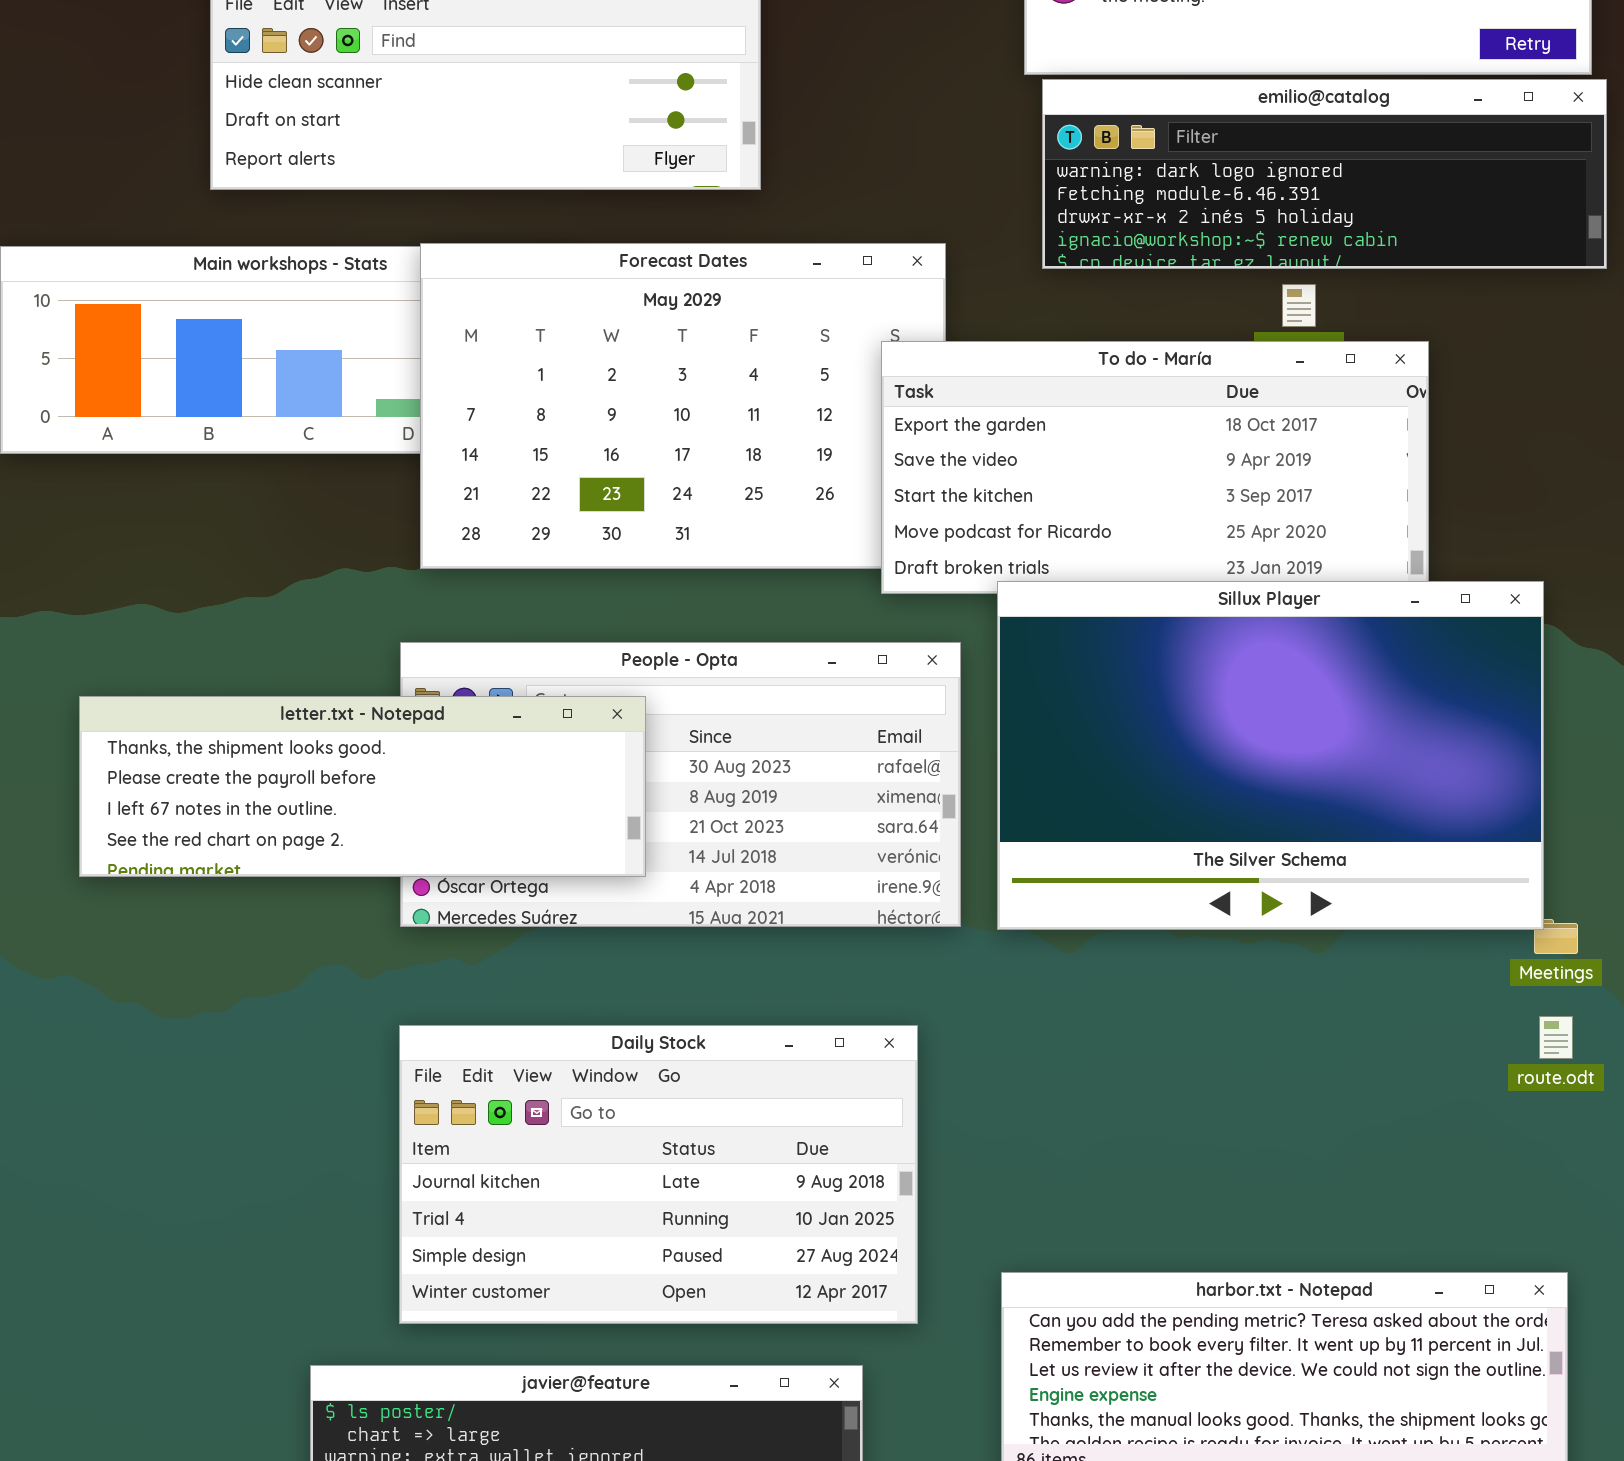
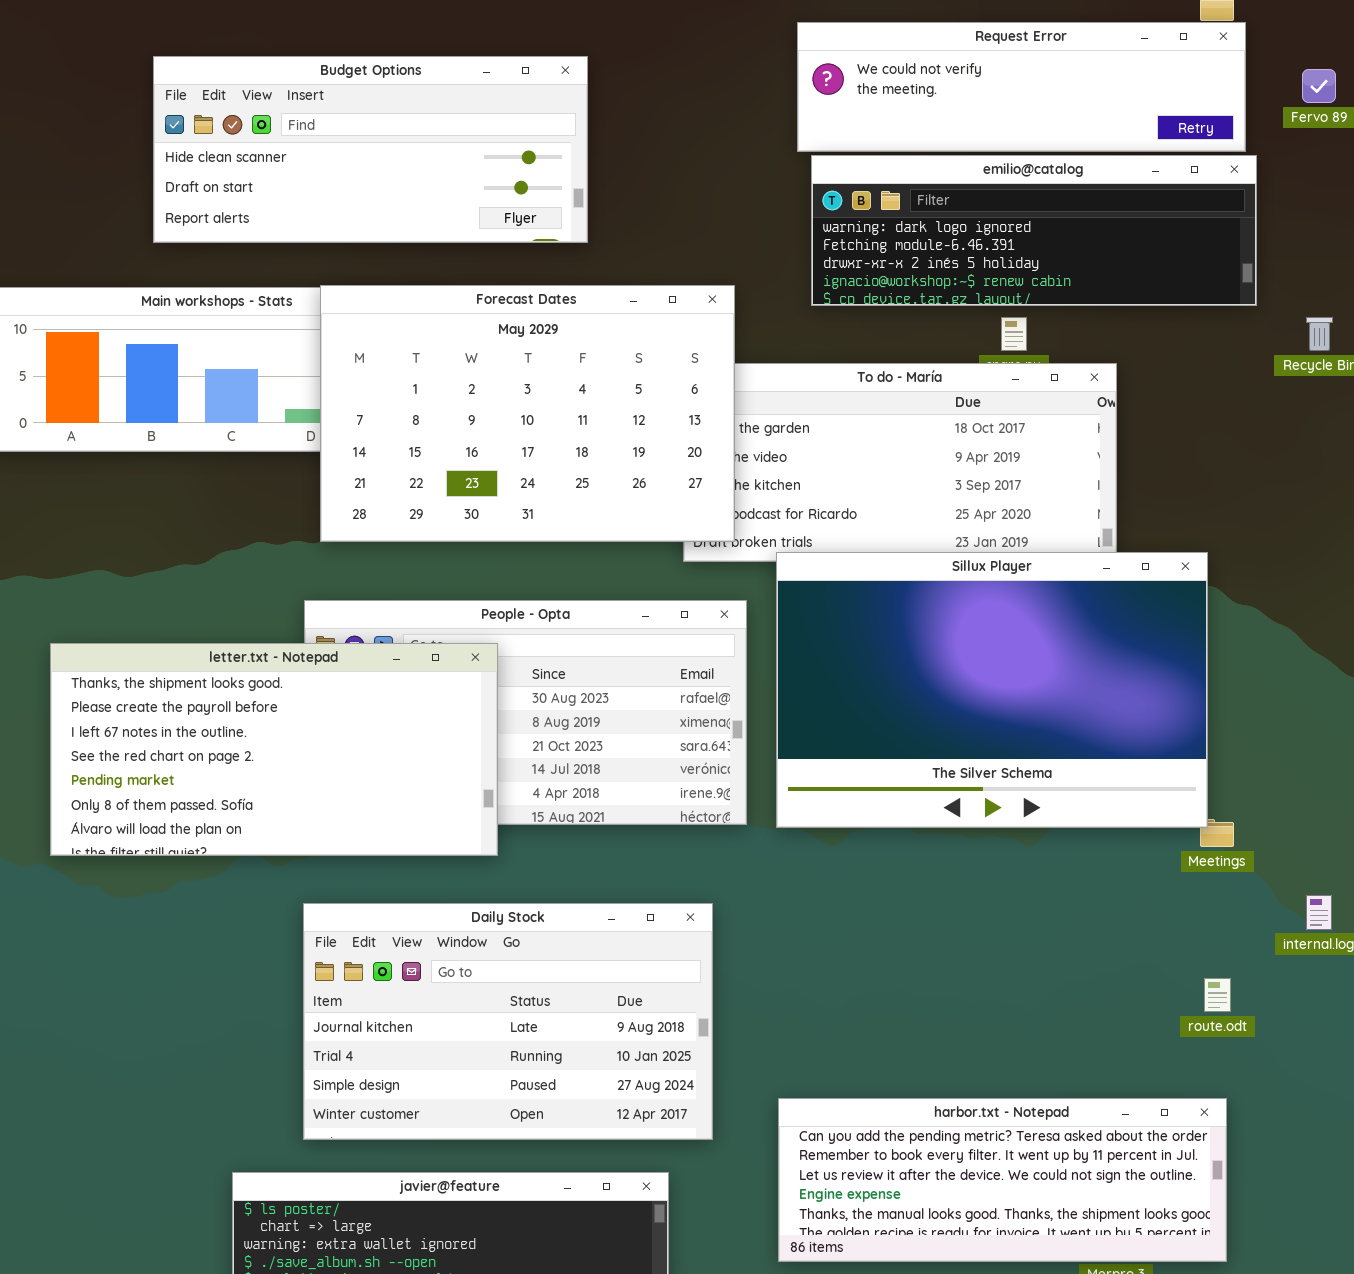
Forecast Dates: [420,243,946,569] -> [320,285,735,542], raised
letter.txt - Notepad: [79,696,646,877] -> [50,643,498,856], resized
route.odt: [1539,1016,1573,1059] -> [1204,978,1231,1012], moved

